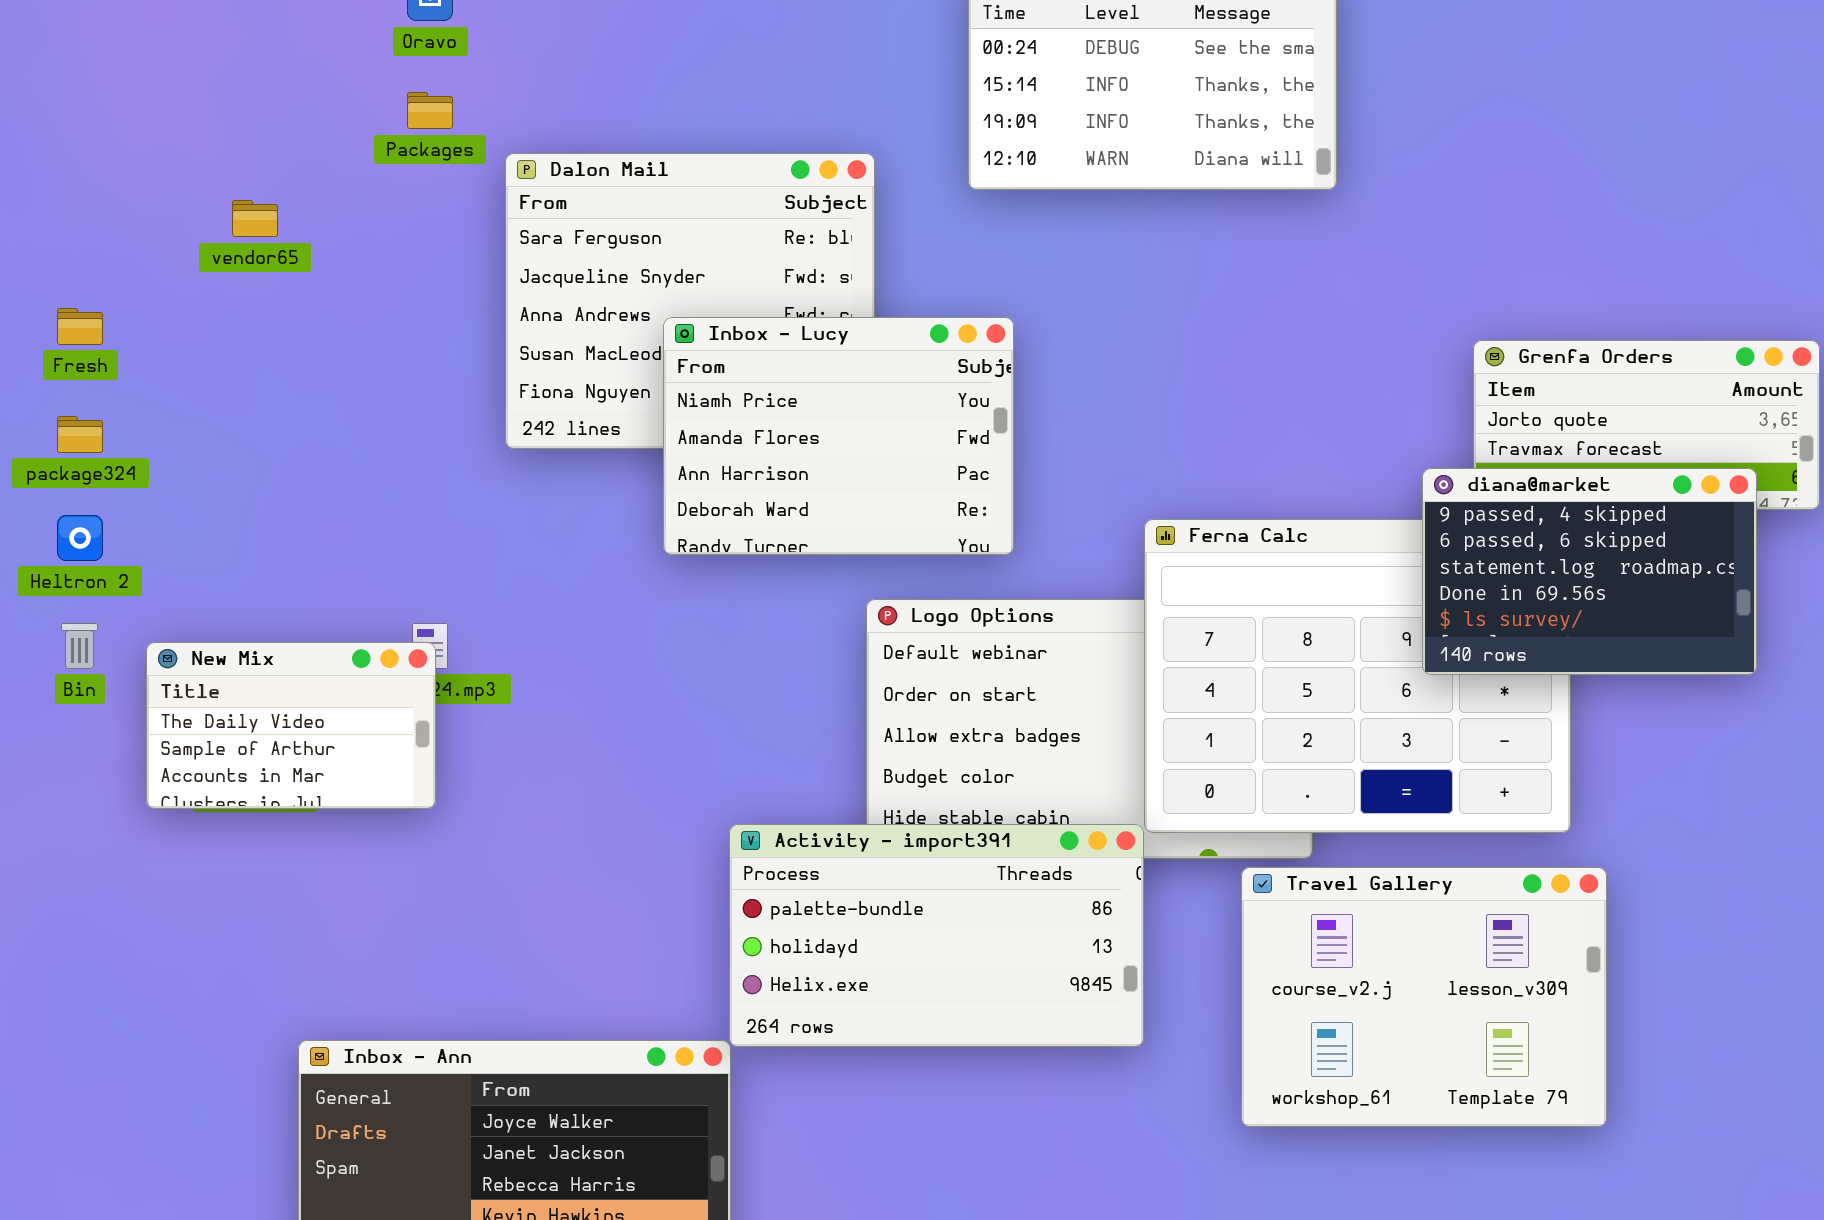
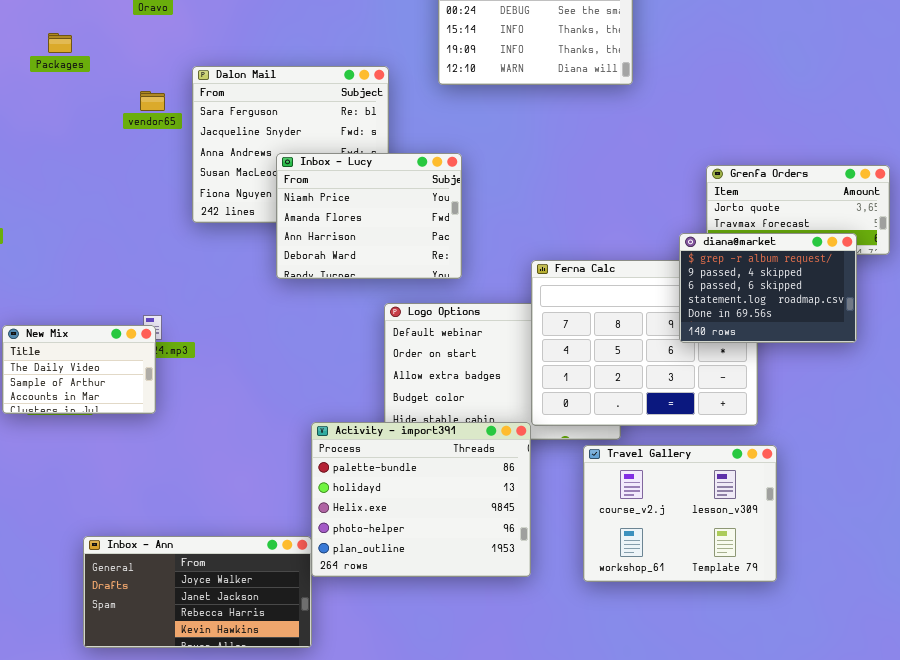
Packages: [407,92,453,129] -> [48,33,72,53], moved
vendor65: [232,200,278,237] -> [140,91,165,111], moved
diana@market: [1422,468,1757,675] -> [679,233,857,343], scrolled up 1 row
Activity - import391: [729,824,1144,1047] -> [311,422,531,577], resized

